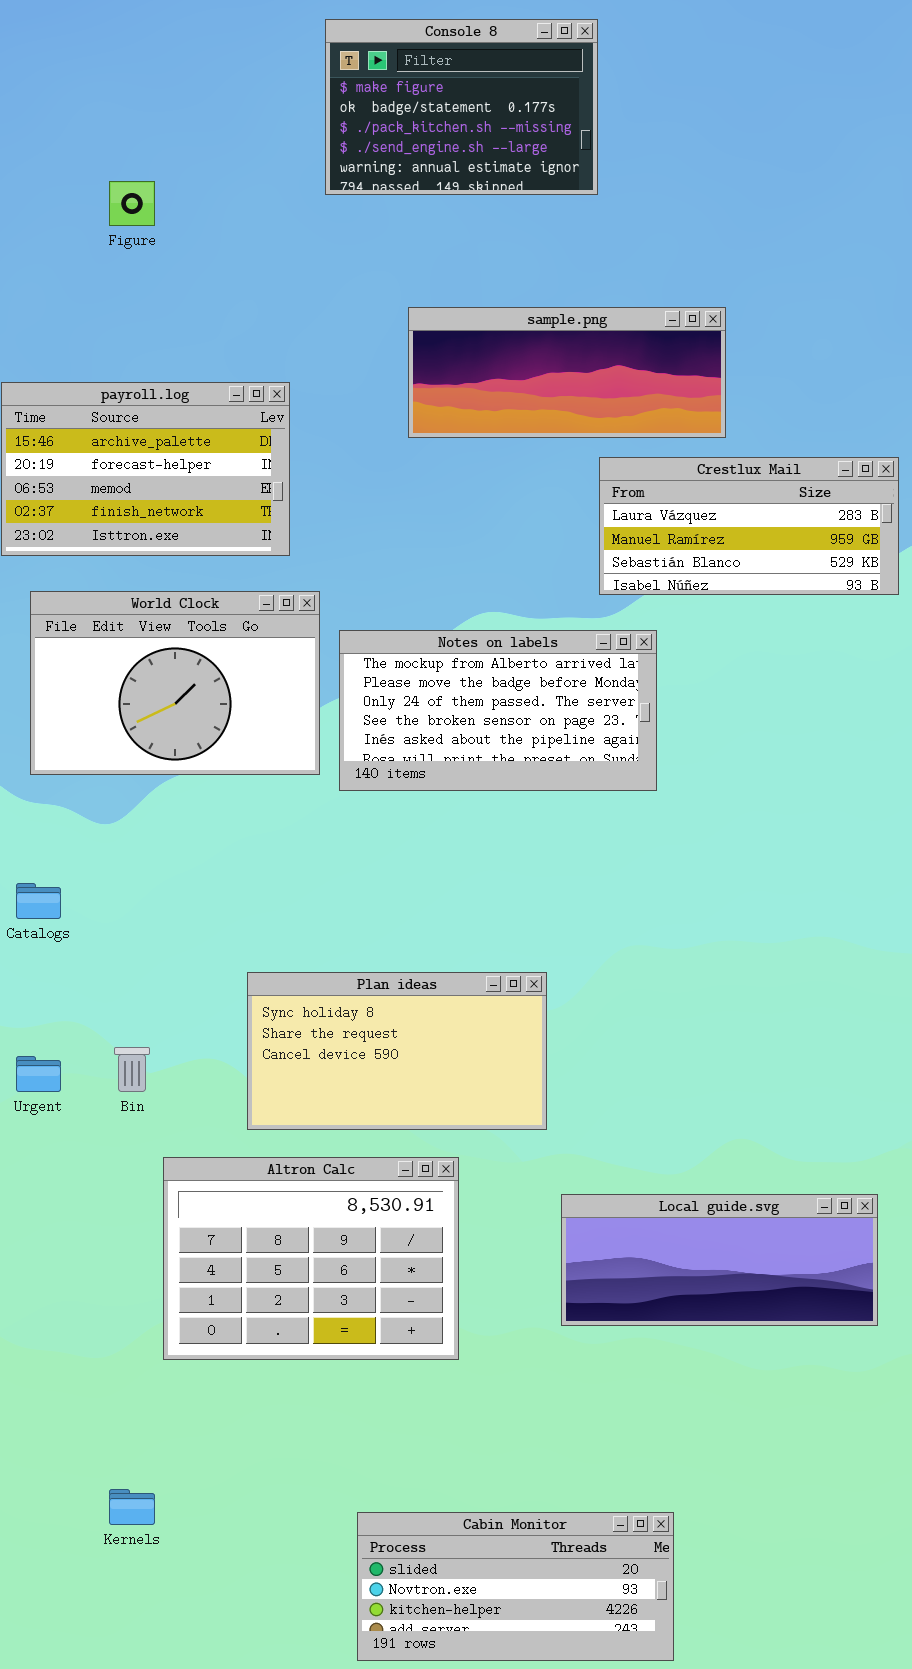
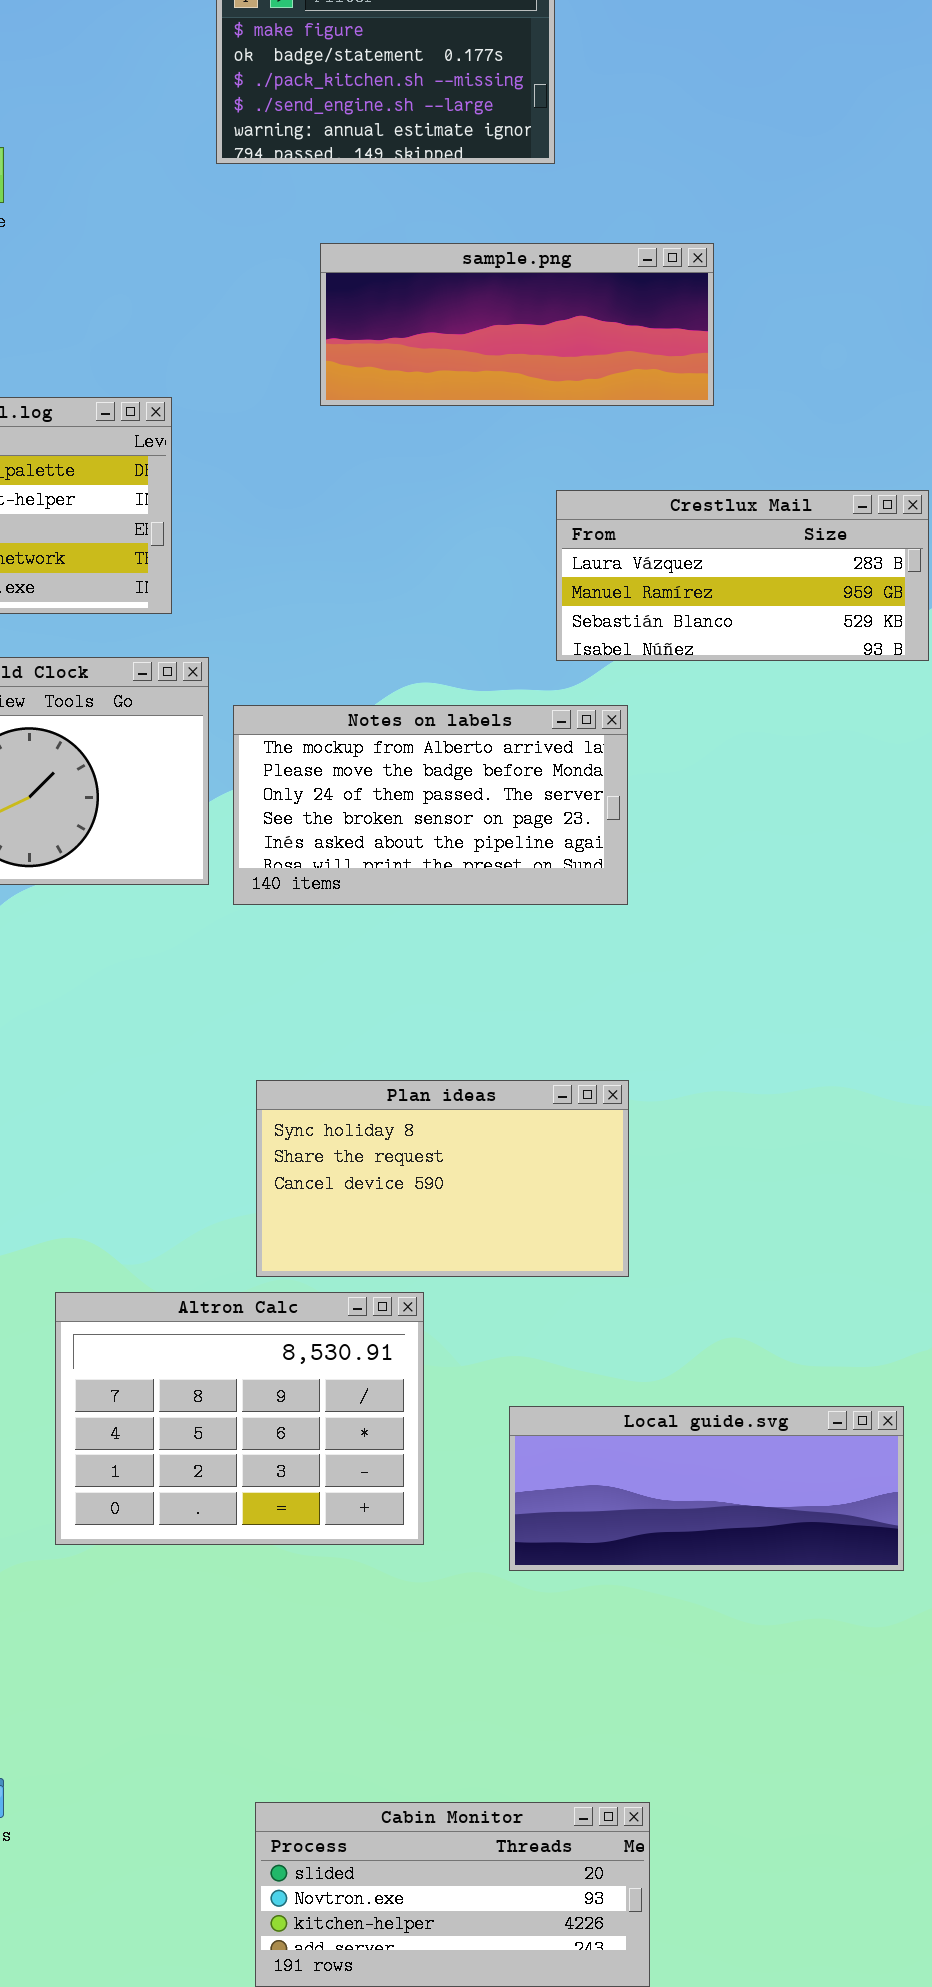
sample.png: [408,307,726,438] -> [320,243,714,406], moved
Plan ideas: [247,972,547,1130] -> [256,1080,629,1277], moved
Altron Calc: [163,1157,459,1360] -> [55,1292,424,1545], moved

